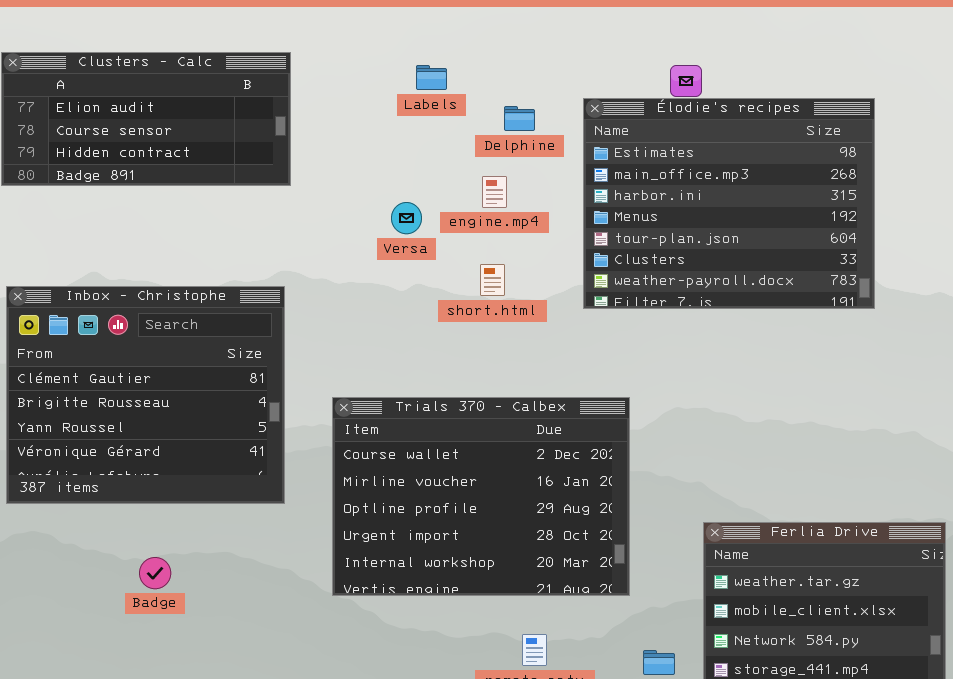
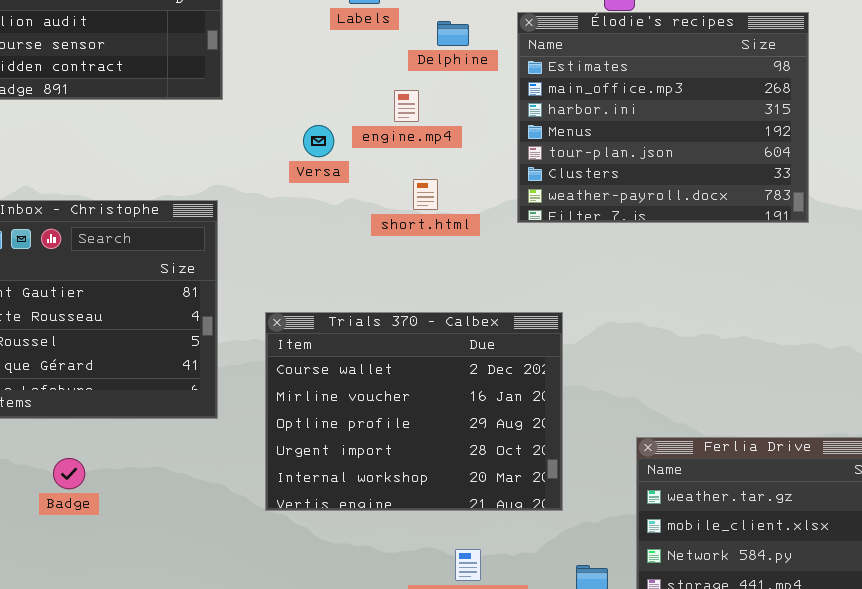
engine.mp4: [482,176,507,208] -> [394,90,419,122], moved
Versa: [391,202,422,234] -> [303,125,334,157], moved
Badge: [139,557,171,589] -> [53,458,85,489], moved

